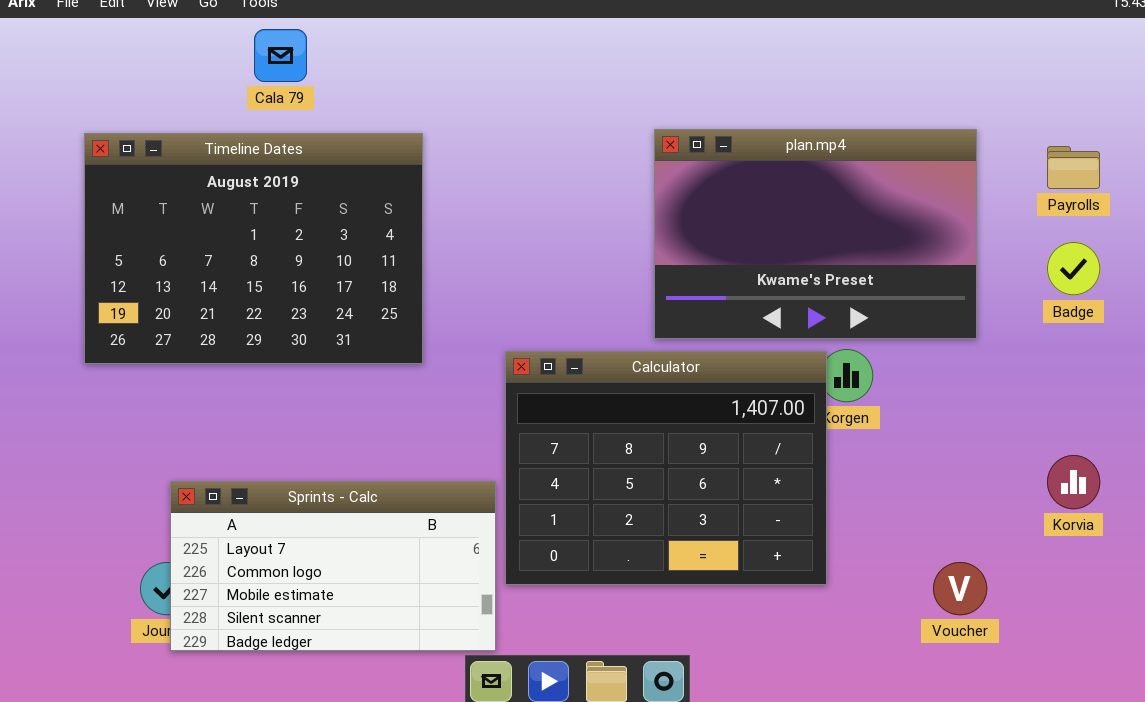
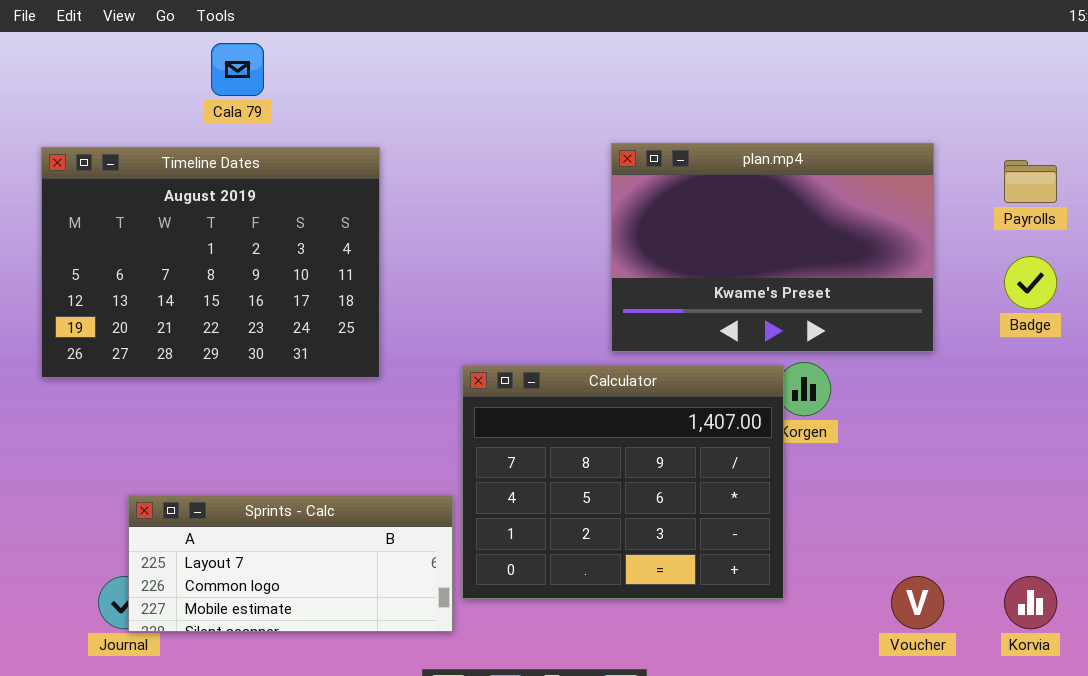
Korvia: [1047,455,1100,509] -> [1004,576,1057,629], moved
Sprints - Calc: [170,481,496,651] -> [128,495,453,632], resized

